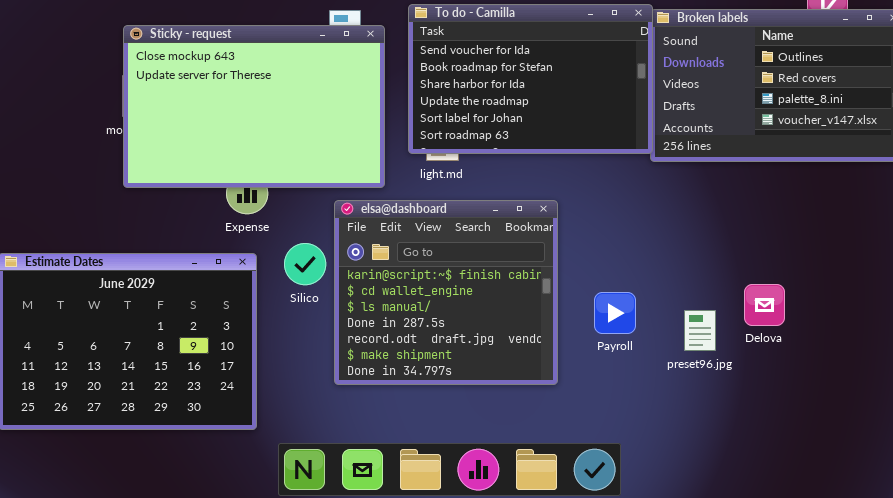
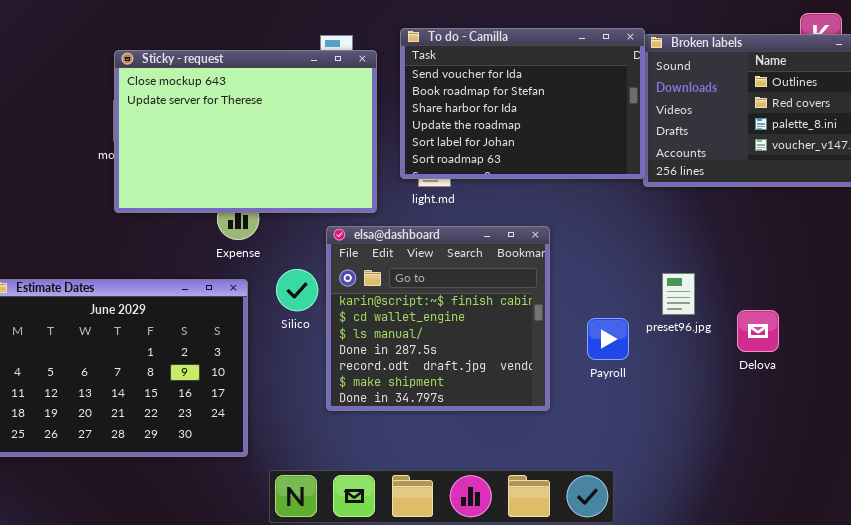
preset96.jpg: [684,310,716,351] -> [662,273,695,315], moved

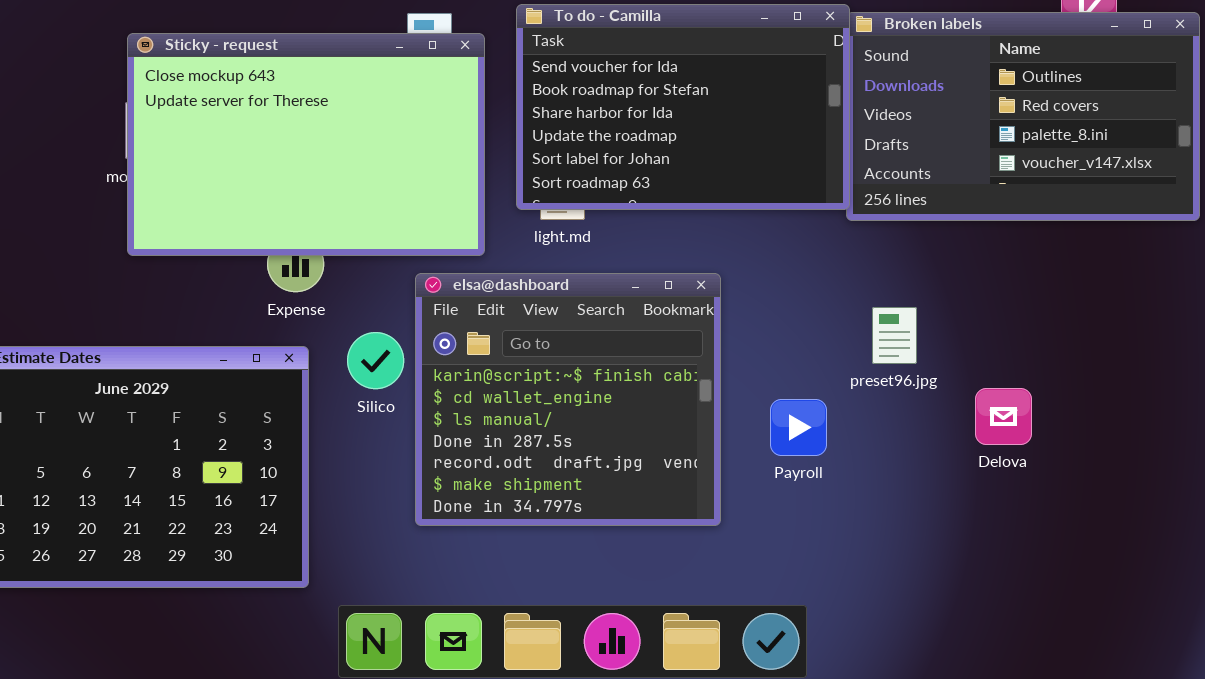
preset96.jpg: [662,273,695,315] -> [872,307,917,364], moved

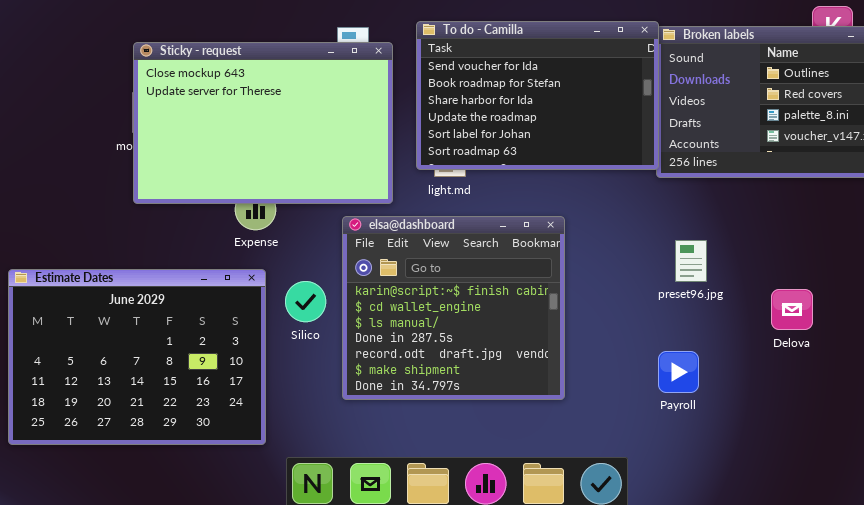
Silico: [347,332,404,389] -> [285,281,326,322], moved
Delova: [975,388,1032,445] -> [771,289,813,330], moved
Payroll: [770,399,827,456] -> [658,351,699,393], moved

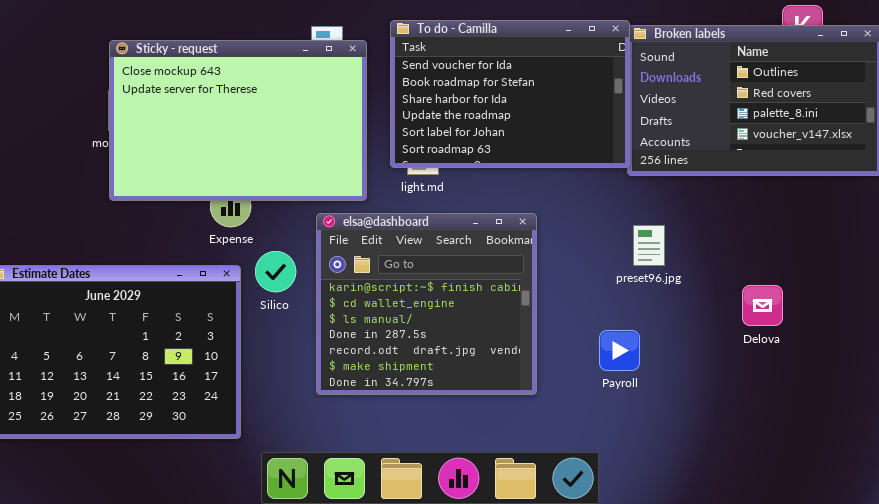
preset96.jpg: [675,240,707,282] -> [633,225,665,266], moved
Silico: [285,281,326,322] -> [255,251,296,292], moved
Payroll: [658,351,699,393] -> [599,330,640,371], moved

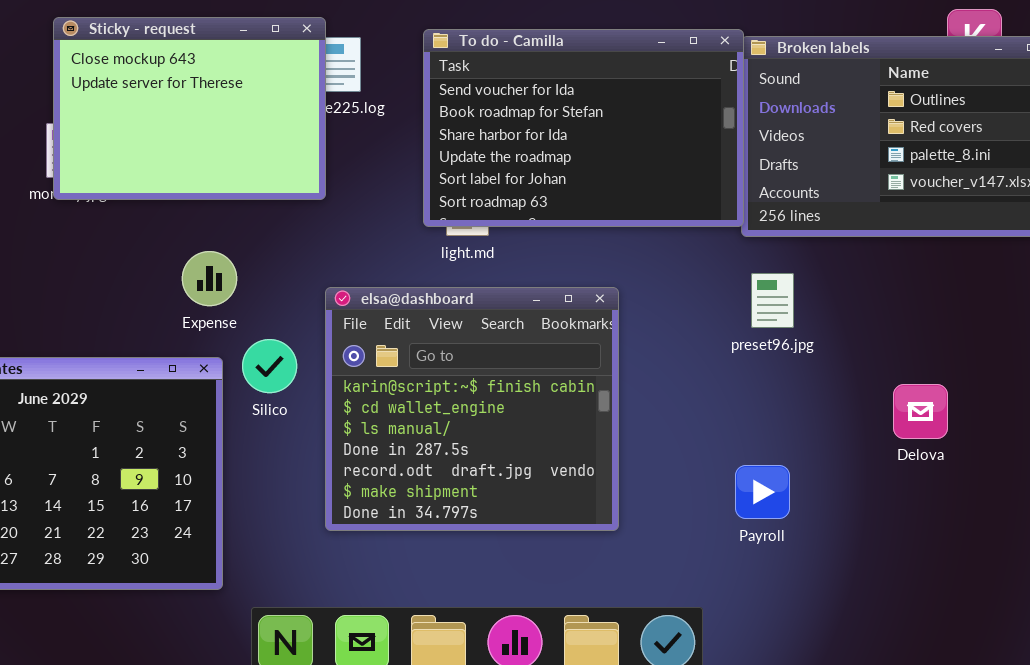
Sticky - request: [109,40,367,201] -> [53,17,326,200], moved, resized
preset96.jpg: [633,225,665,266] -> [751,273,794,328], moved
Payroll: [599,330,640,371] -> [735,465,790,519], moved

